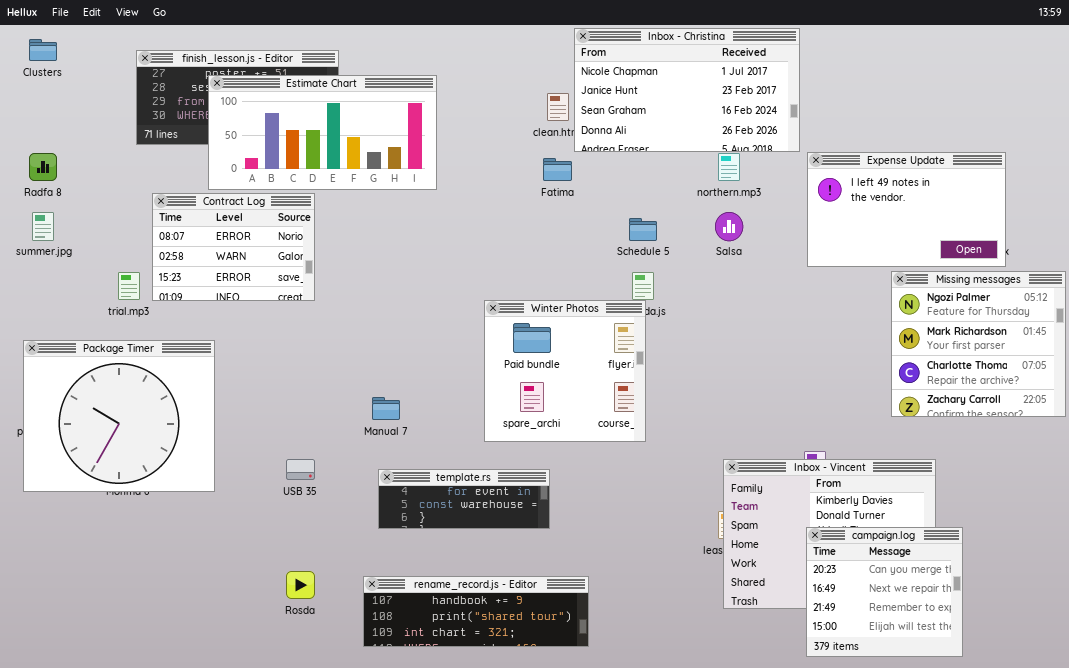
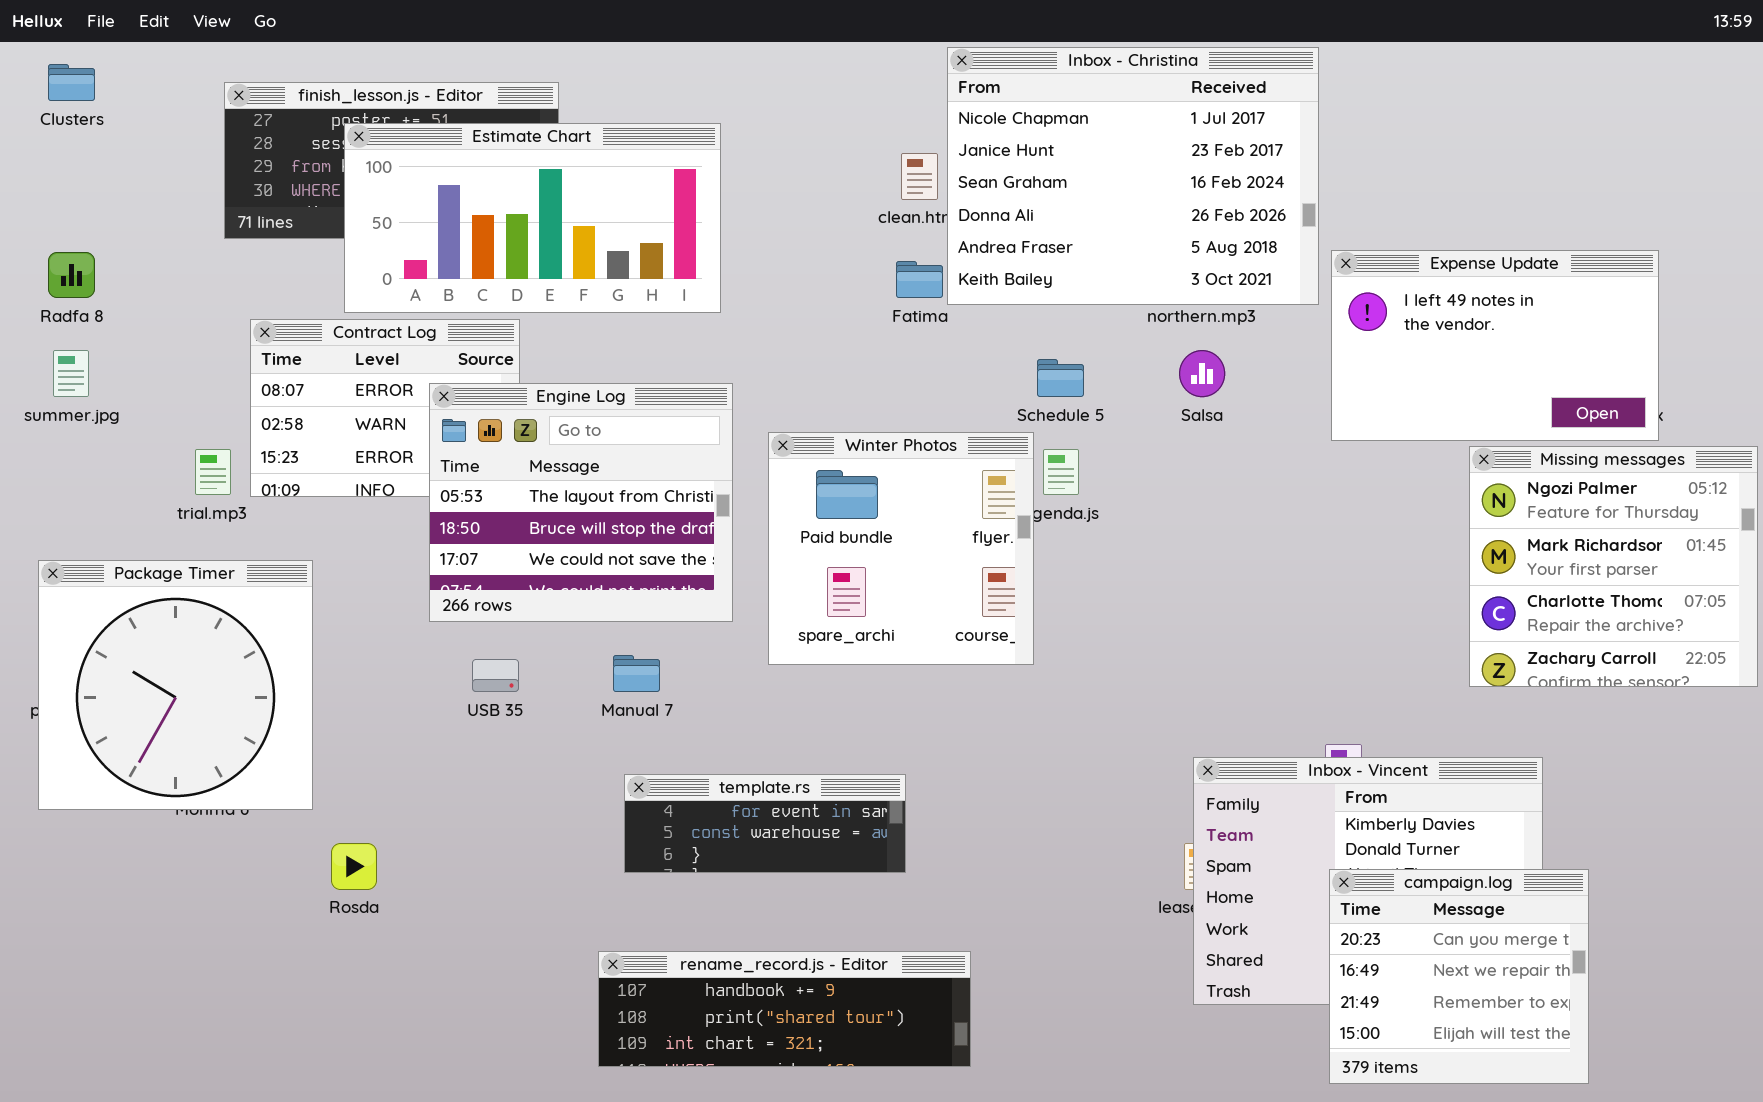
Inbox - Christina: [574,28,800,152] -> [947,47,1319,305], resized
Engine Log: none -> [429,383,733,622], opened
Winter Photos: [484,300,646,442] -> [768,432,1034,665], moved
Package Timer: [23,340,215,492] -> [38,560,313,810], resized
USB 35: [286,459,315,480] -> [472,659,519,692], moved
Rosda: [286,571,315,599] -> [331,843,377,890], moved

